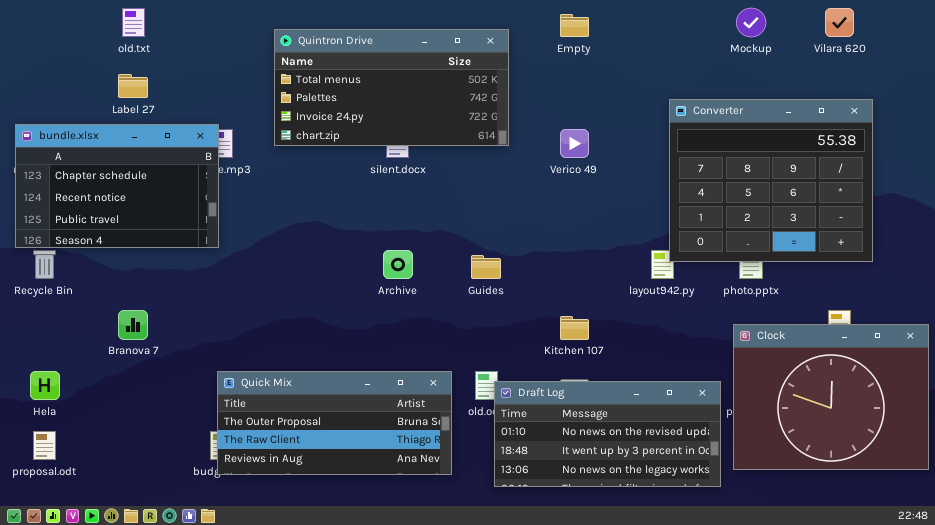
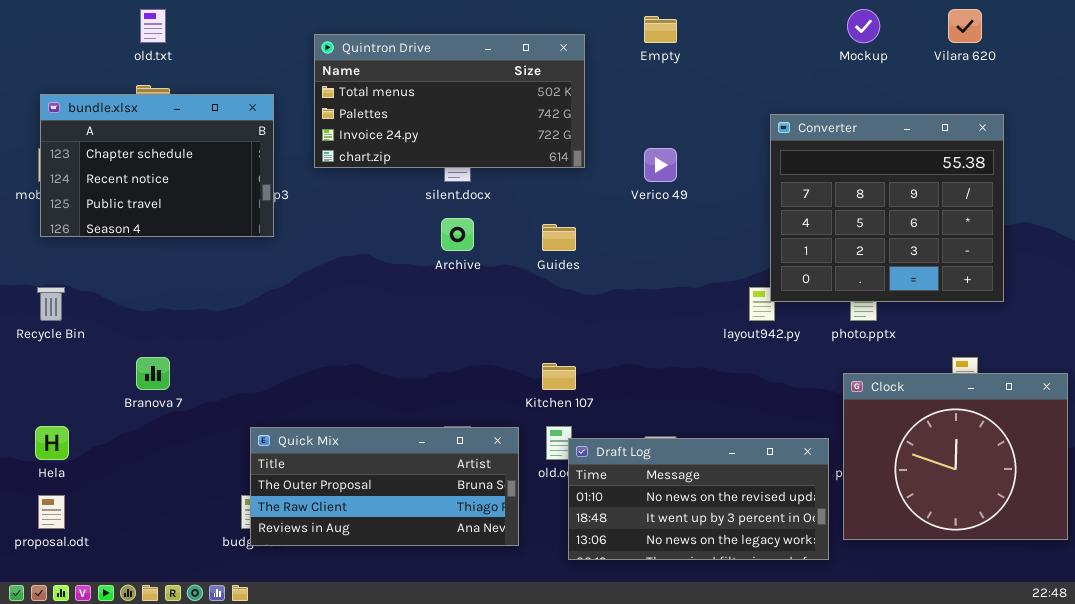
bundle.xlsx: [15,124,219,248] -> [40,94,274,237], moved
Archive: [383,250,413,279] -> [441,218,474,251], moved
Guides: [471,255,501,279] -> [542,224,576,251], moved
Kitchen 107: [560,316,589,340] -> [542,363,576,390], moved

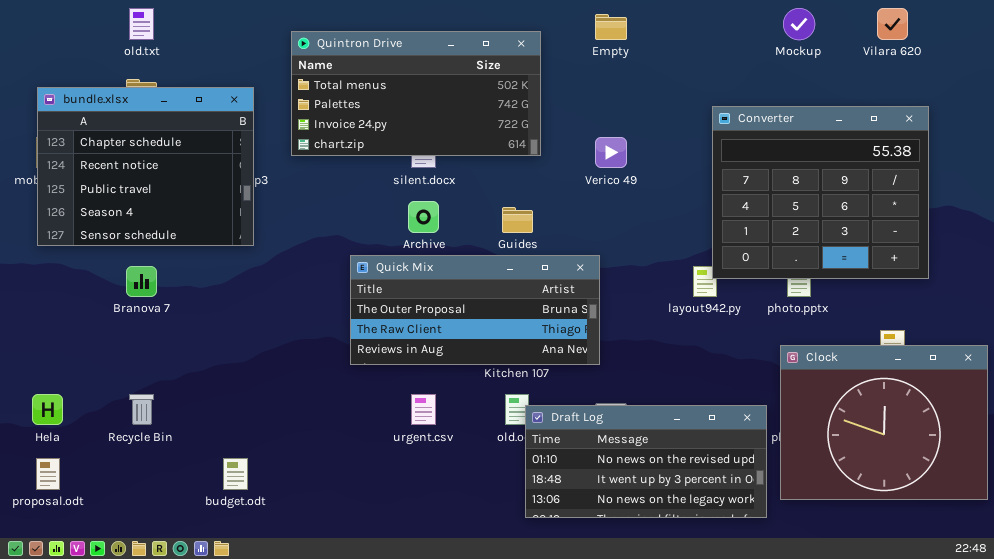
bundle.xlsx: [40,94,274,237] -> [37,87,254,246], resized
Recycle Bin: [37,287,65,321] -> [129,394,154,425], moved
Branova 7: [136,357,170,390] -> [126,266,157,297], moved
Quick Mix: [250,427,519,546] -> [350,255,600,365], moved

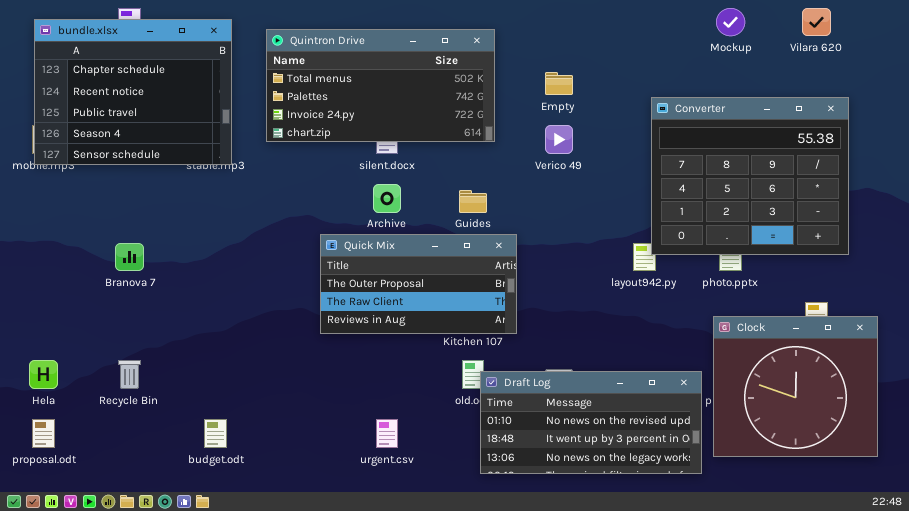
Empty: [595,14,627,40] -> [545,72,573,95], moved
bundle.xlsx: [37,87,254,246] -> [34,19,232,165], moved
Quick Mix: [350,255,600,365] -> [320,234,517,334], resized
Clock: [780,345,988,500] -> [713,316,878,457], resized
urgent.csv: [411,394,436,425] -> [376,419,398,448], moved

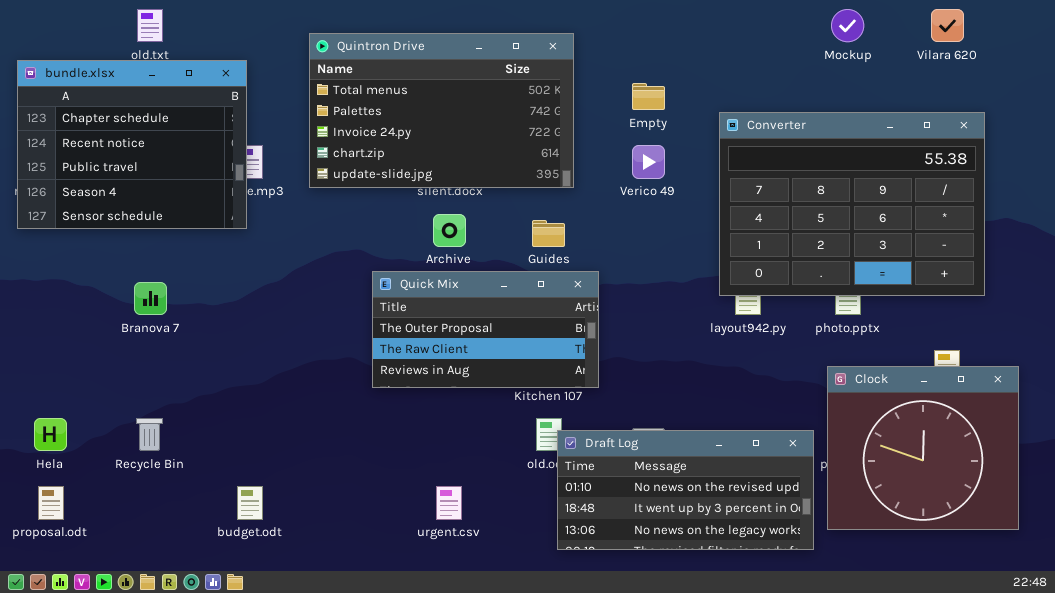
bundle.xlsx: [34,19,232,165] -> [17,60,247,229], moved
Quintron Drive: [266,29,495,142] -> [309,33,574,188], resized
Converter: [651,97,849,255] -> [719,112,985,296], resized

